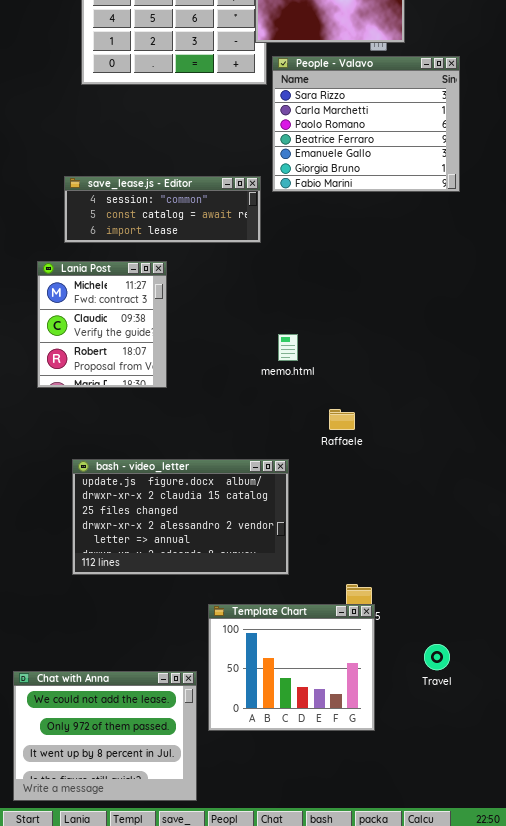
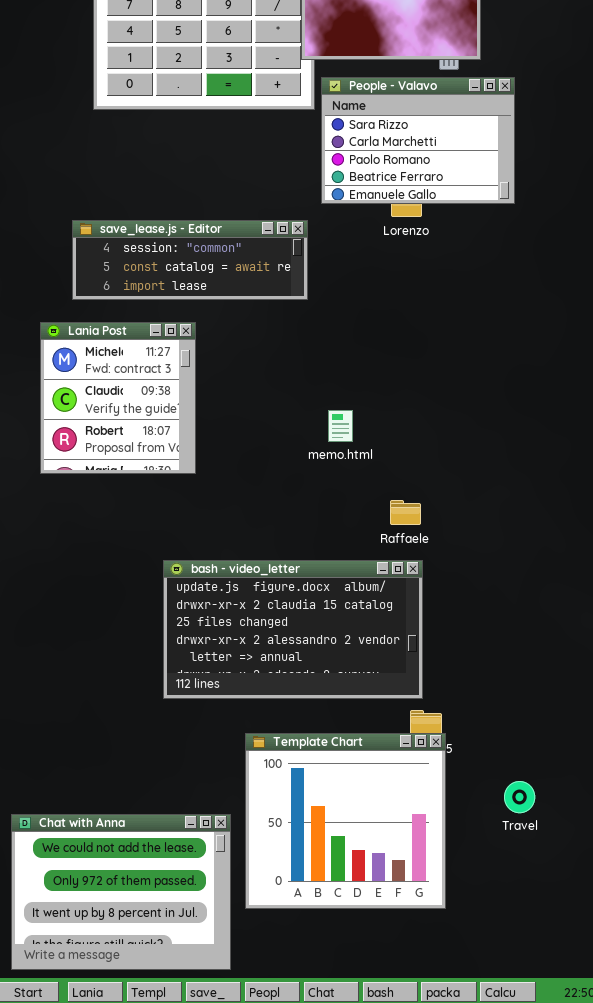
People - Valavo: [272,56,460,192] -> [321,77,515,204], resized
bash - video_letter: [72,459,289,575] -> [163,560,423,699], moved
Template Chart: [208,604,375,731] -> [245,733,446,909], resized

